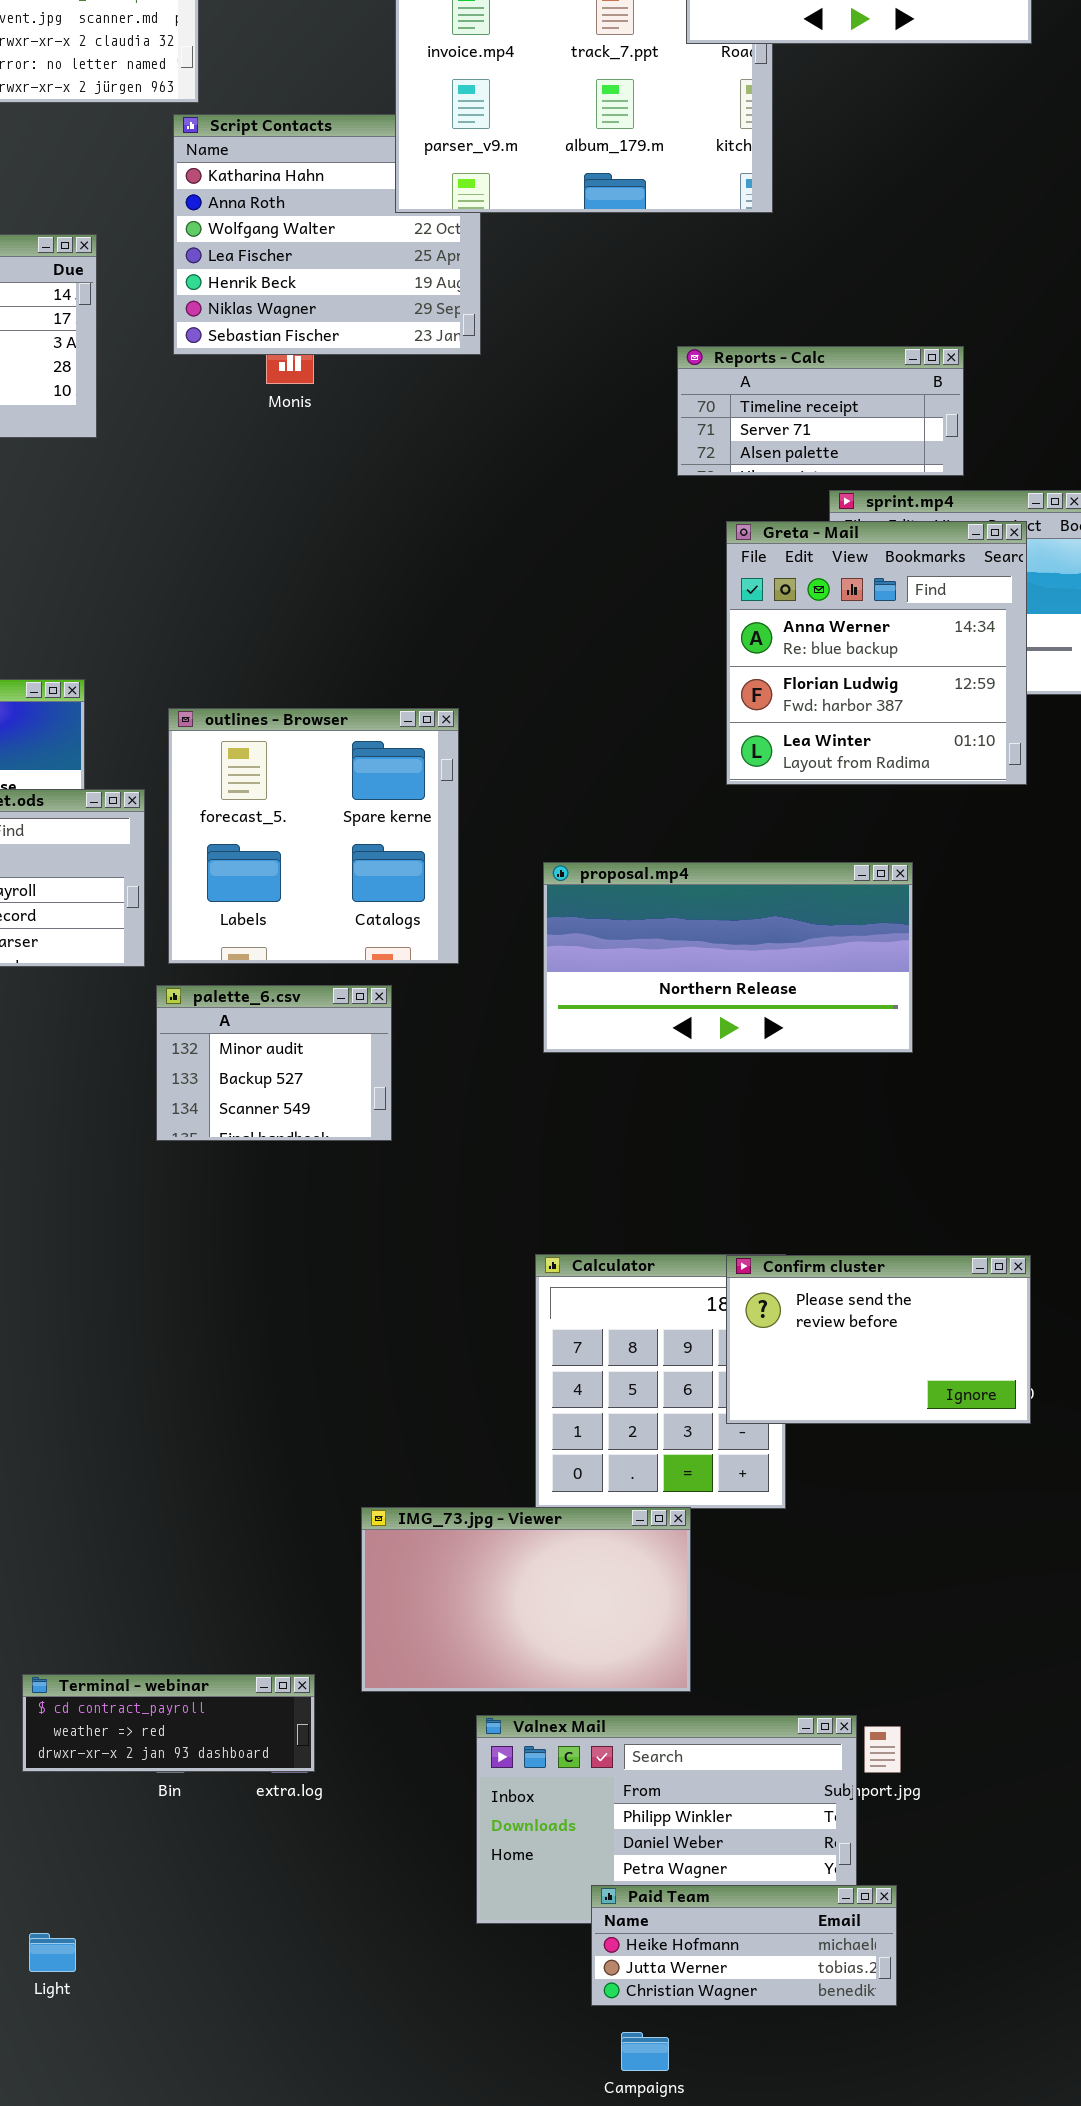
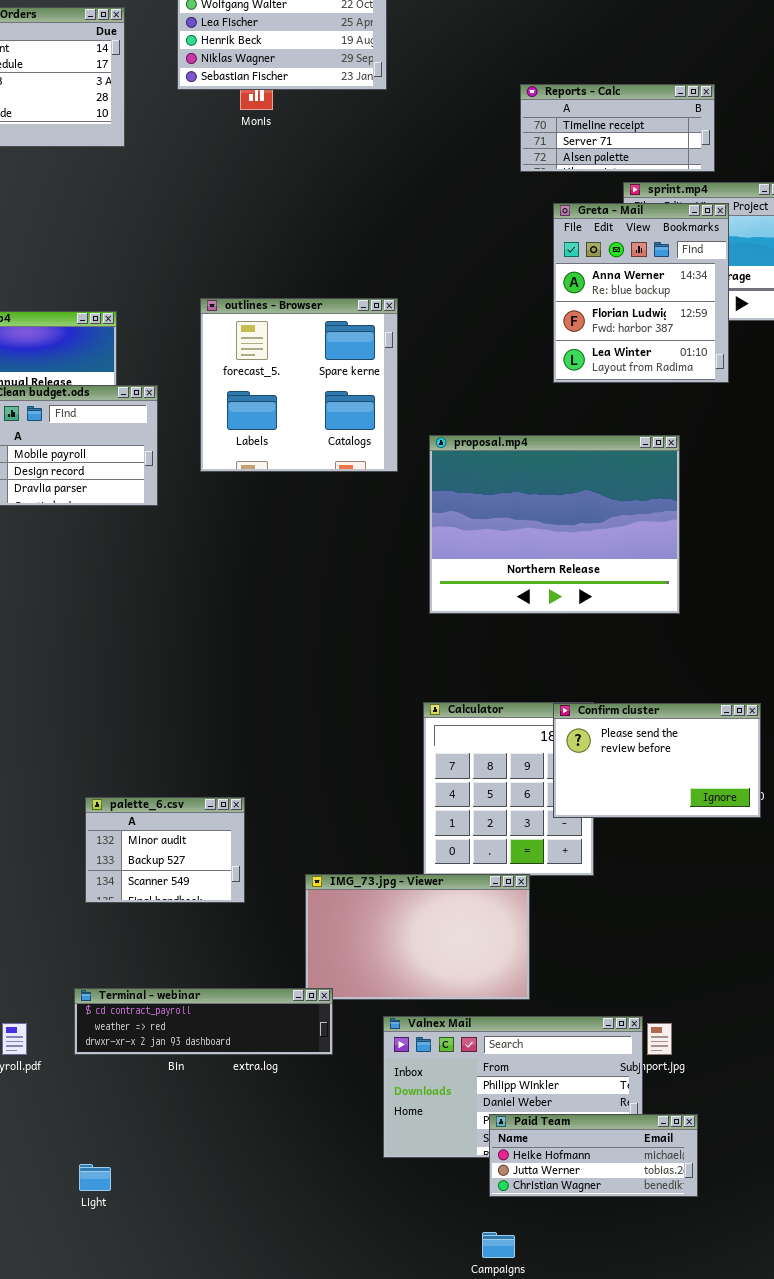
Greta - Mail: [726,521,1027,785] -> [553,203,729,383], resized
outlines - Browser: [168,708,459,964] -> [200,298,398,472], moved
proposal.mp4: [543,862,913,1053] -> [429,435,680,614], resized
palette_6.csv: [156,985,392,1141] -> [85,797,245,903], moved
Terminal - webinar: [22,1674,315,1772] -> [74,988,333,1055], resized
Paid Team: [591,1885,897,2006] -> [489,1114,698,1197], moved

